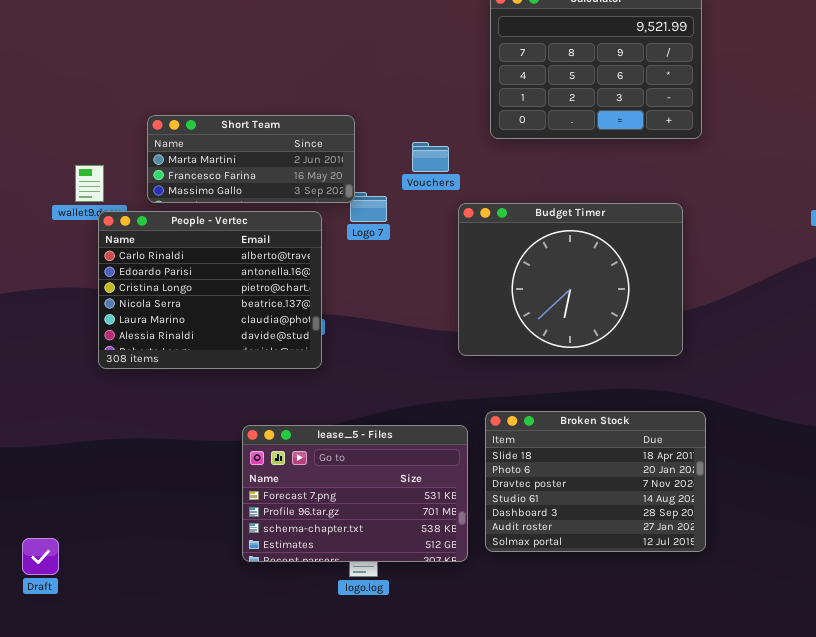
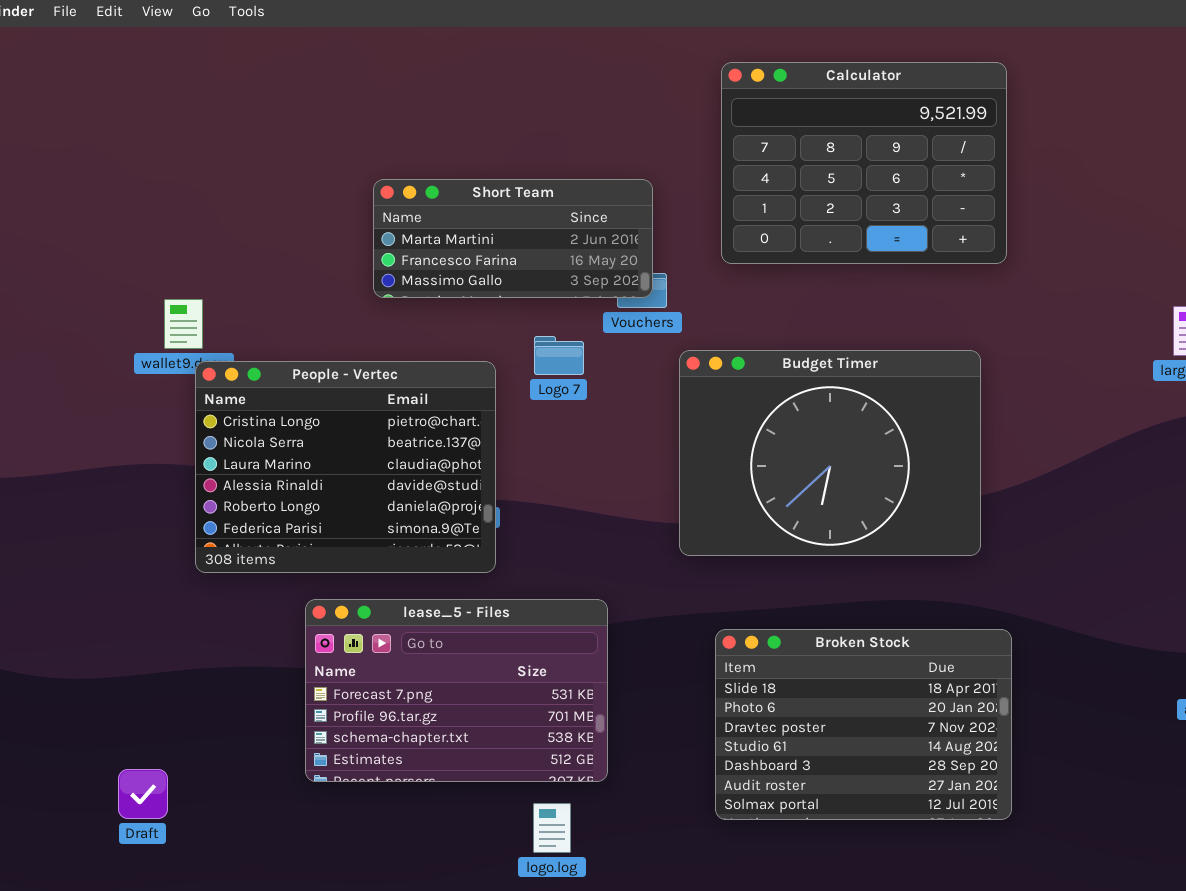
Short Team: [147,115,355,203] -> [373,179,653,298], moved
People - Vertec: [98,211,322,369] -> [195,361,496,573], scrolled down 2 rows
lease_5 - Files: [242,425,468,562] -> [305,599,608,782], moved
Draft: [22,538,59,575] -> [118,769,168,819], moved

